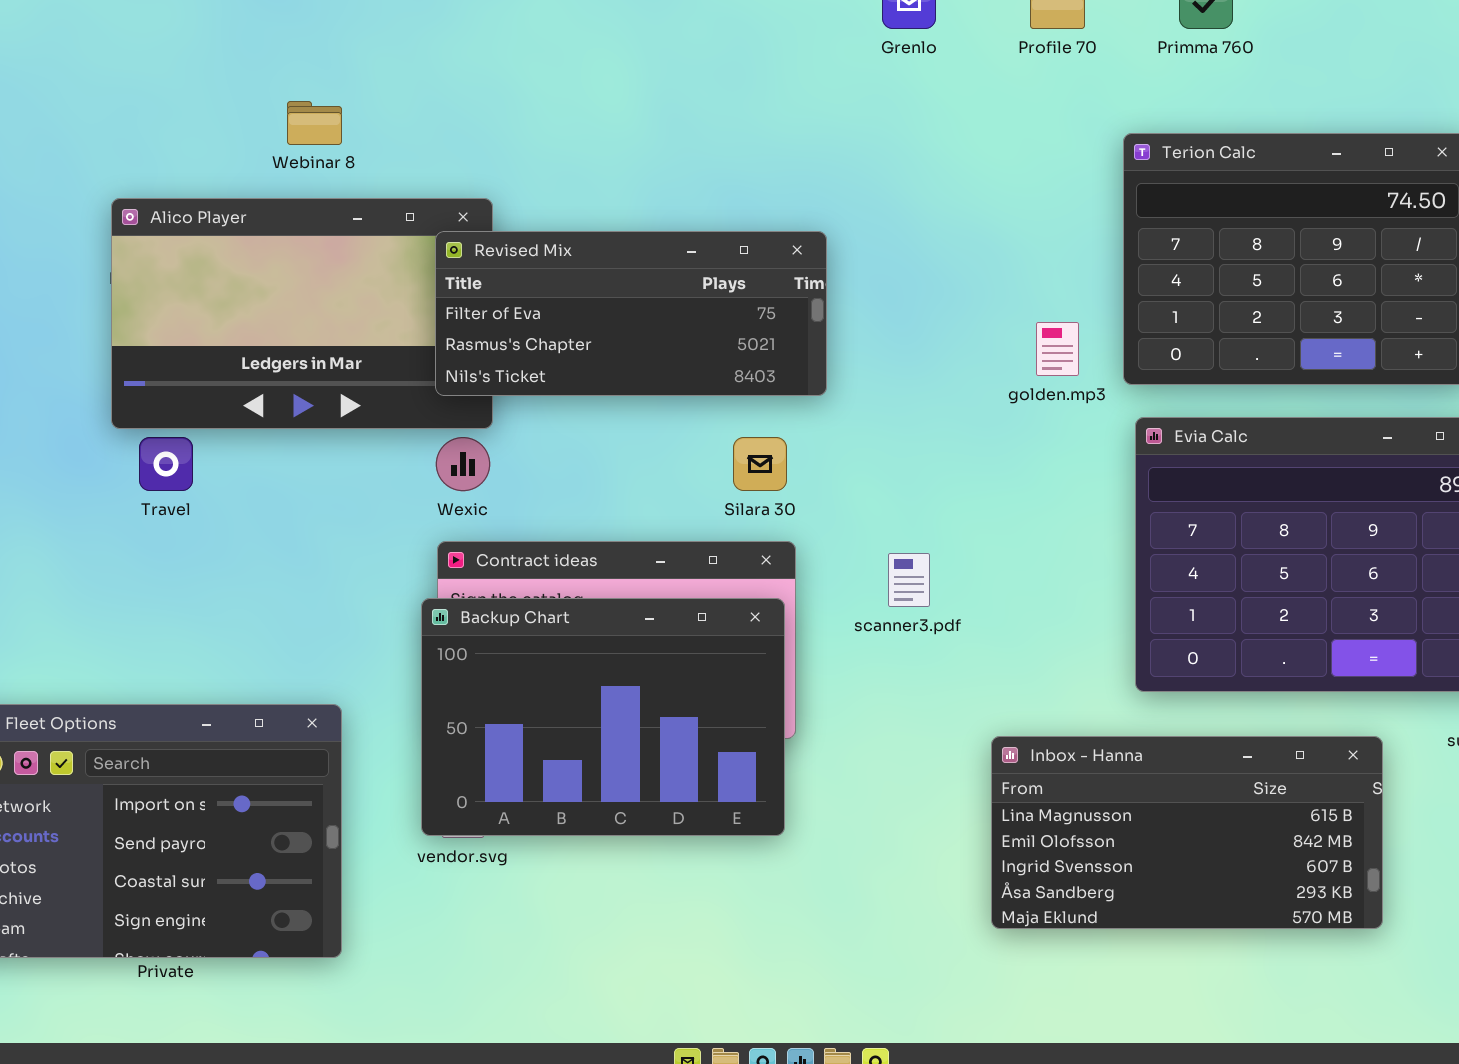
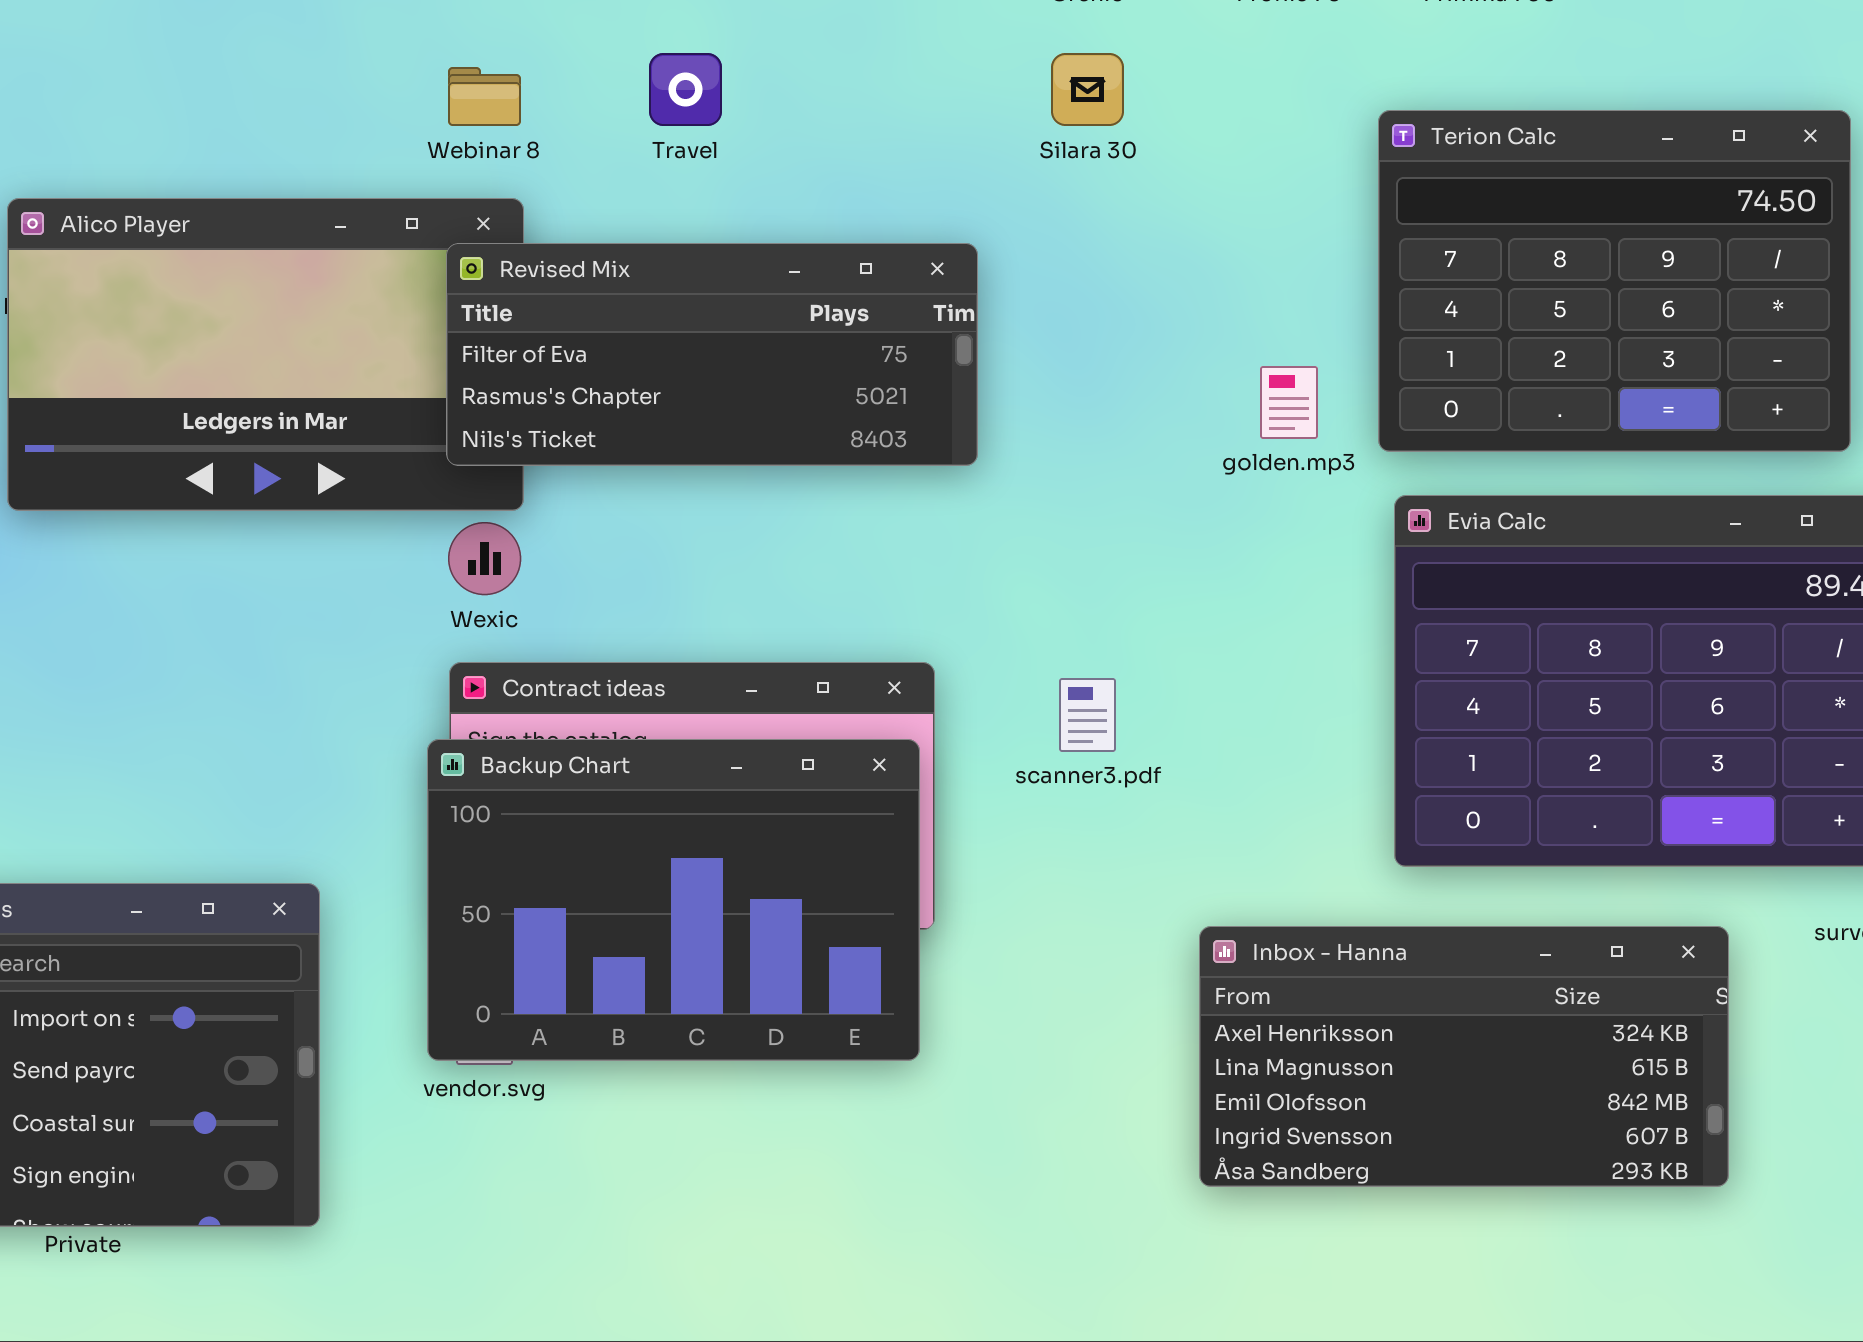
Webinar 8: [287,101,342,145] -> [448,67,521,126], moved
Travel: [139,437,193,491] -> [649,53,722,126], moved
Silara 30: [733,437,787,491] -> [1051,53,1124,126], moved
Inbox - Hanna: [991,736,1383,929] -> [1199,926,1729,1187], scrolled up 1 row

